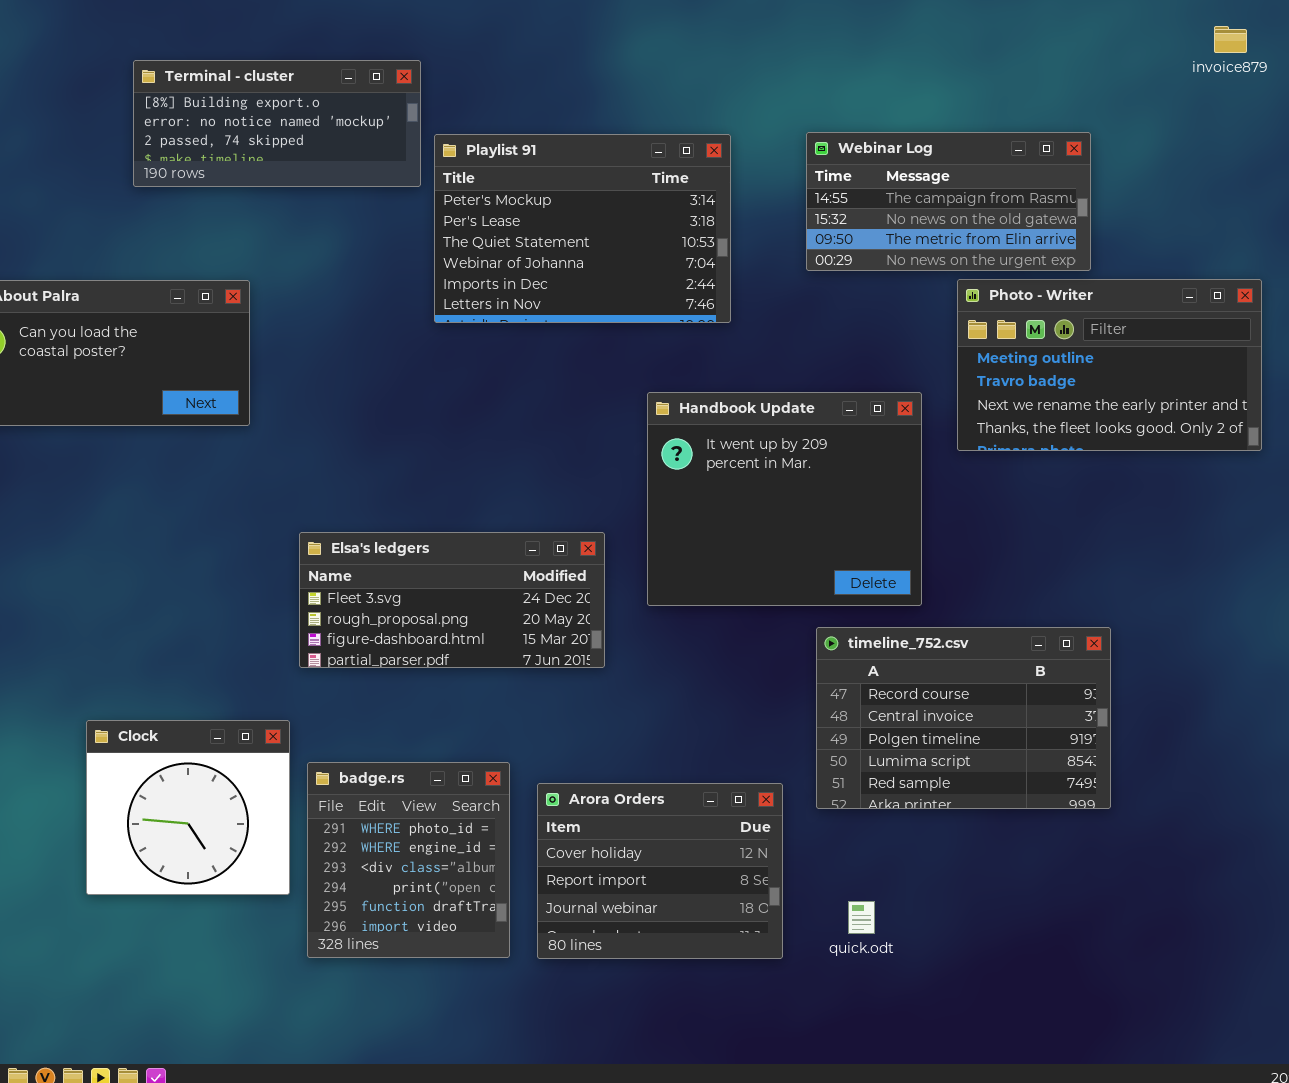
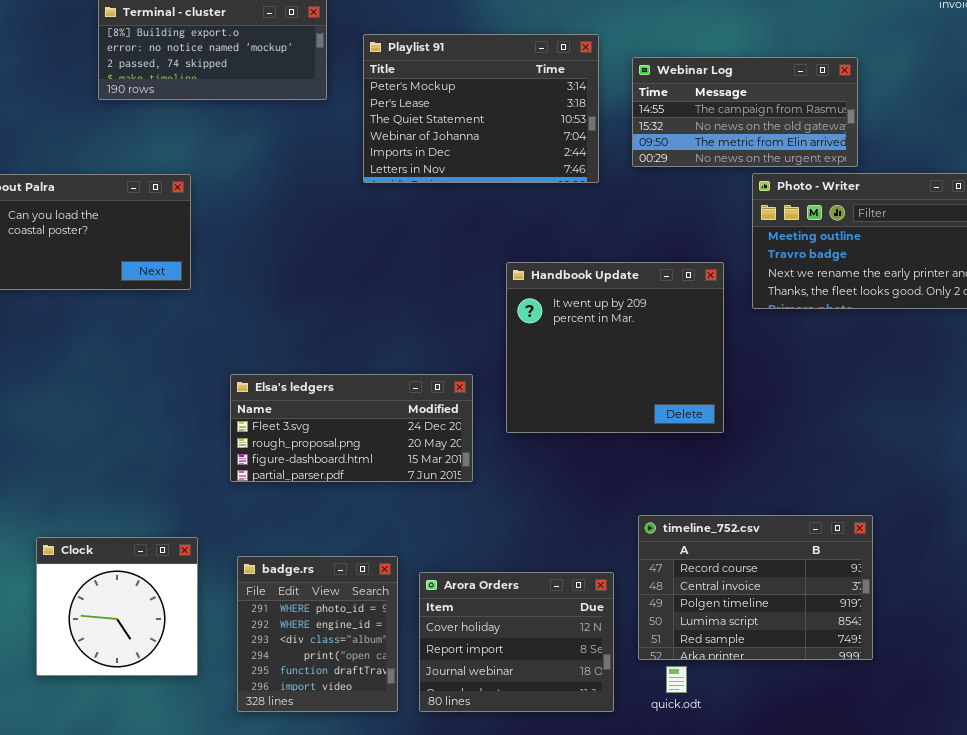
Playlist 91: [434,134,731,323] -> [363,34,599,183], moved
timeline_752.csv: [816,627,1111,809] -> [638,515,873,660], moved
Clock: [86,720,290,895] -> [36,537,198,676], moved

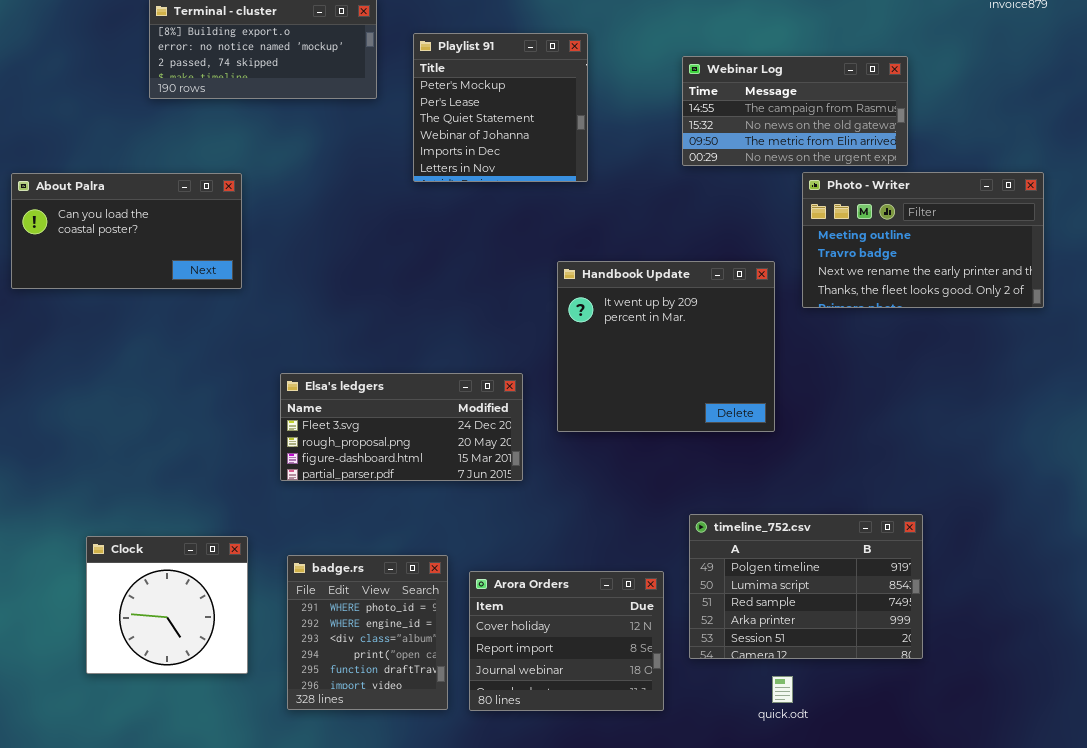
Playlist 91: [363,34,599,183] -> [413,33,588,182], resized
timeline_752.csv: [638,515,873,660] -> [689,514,923,659], scrolled down 2 rows
quick.odt: [666,666,687,693] -> [772,676,793,703], moved

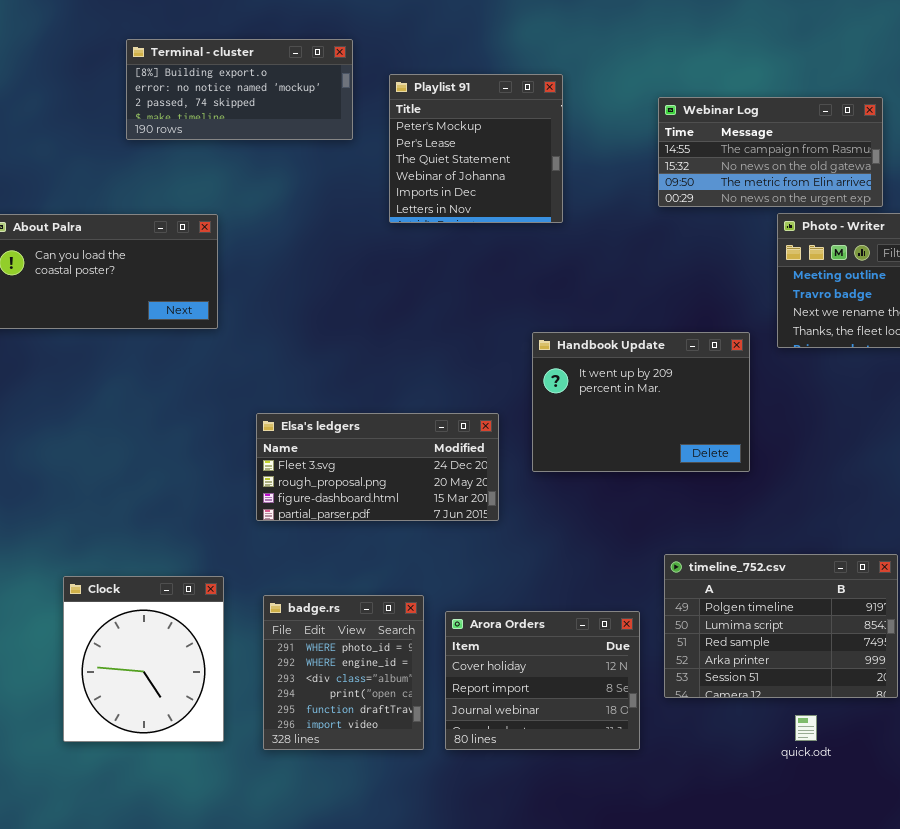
Handbook Update: [557,261,775,432] -> [532,332,750,472], resized
Clock: [86,536,248,674] -> [63,576,224,742], resized
quick.odt: [772,676,793,703] -> [795,715,817,741], moved

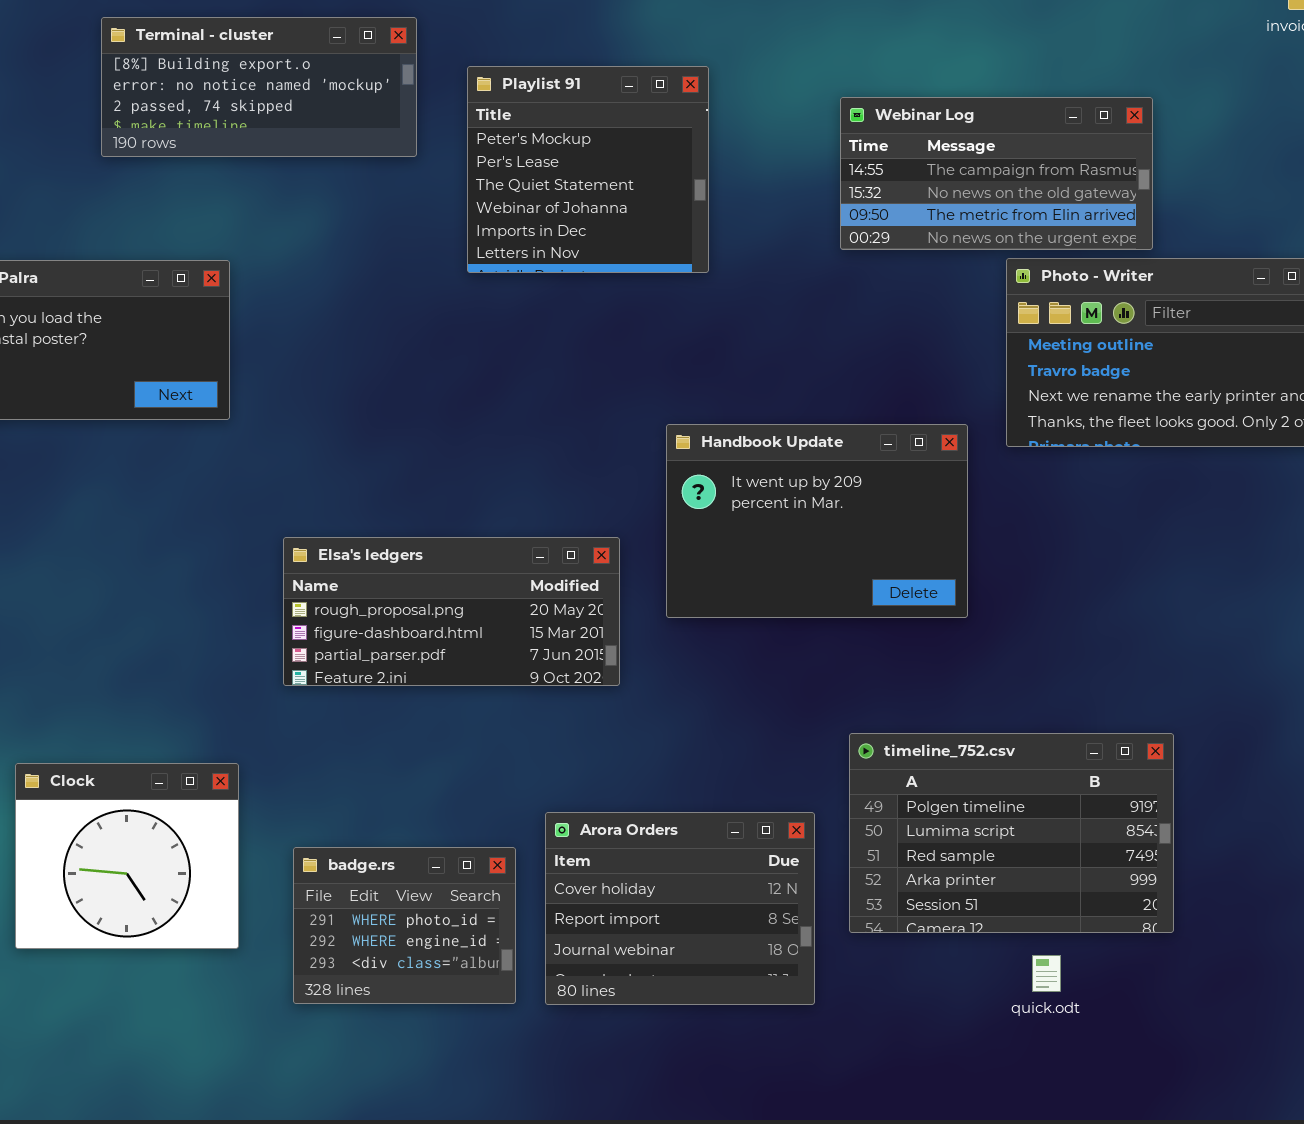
Elsa's ledgers: [256,413,499,521] -> [283,537,620,686], scrolled down 1 row
Clock: [63,576,224,742] -> [15,763,239,949], resized
badge.rs: [263,595,424,750] -> [293,847,516,1004], resized

